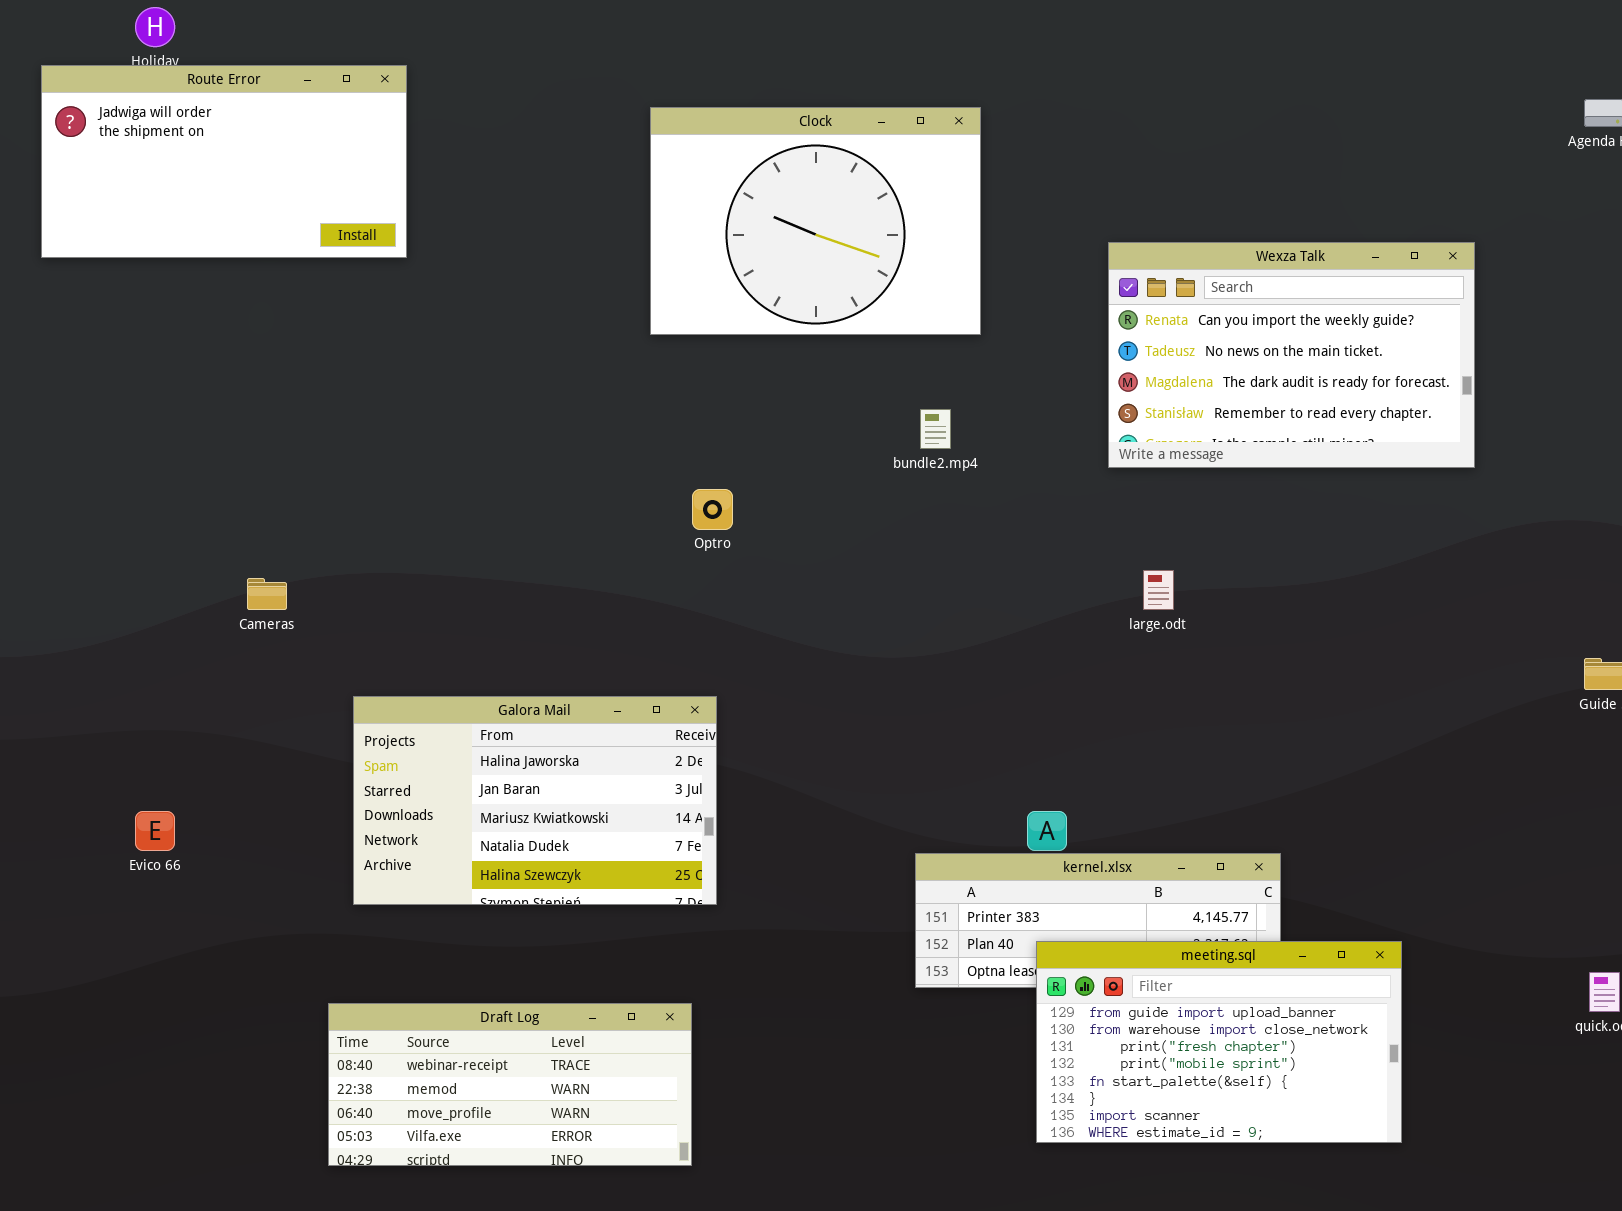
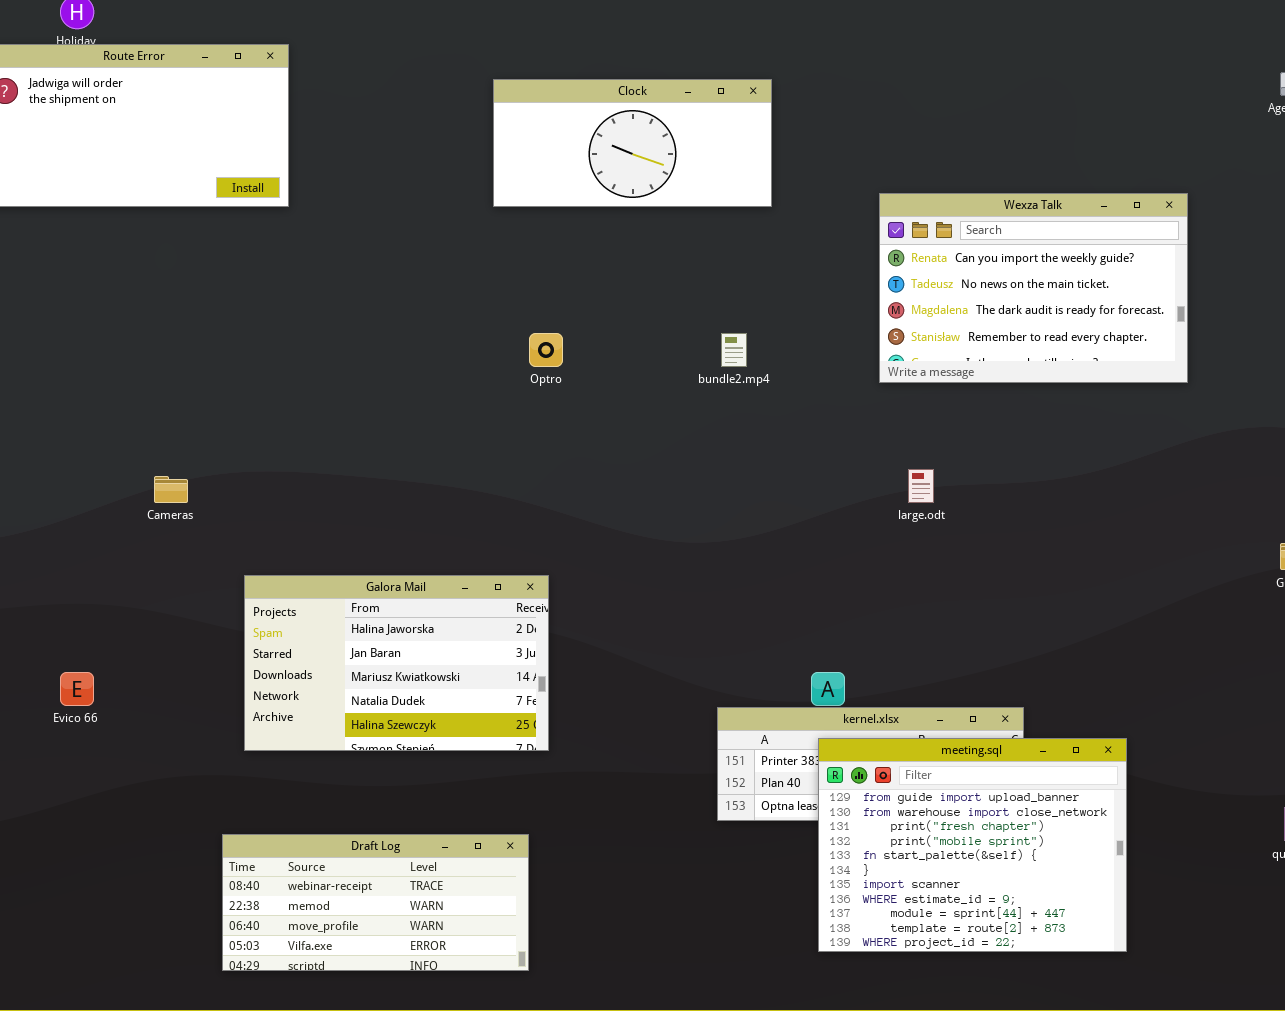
Clock: [650,107,981,335] -> [493,79,772,207], resized
Optro: [692,489,733,530] -> [529,333,563,367], moved
meeting.sql: [1036,941,1402,1143] -> [818,738,1127,952], resized

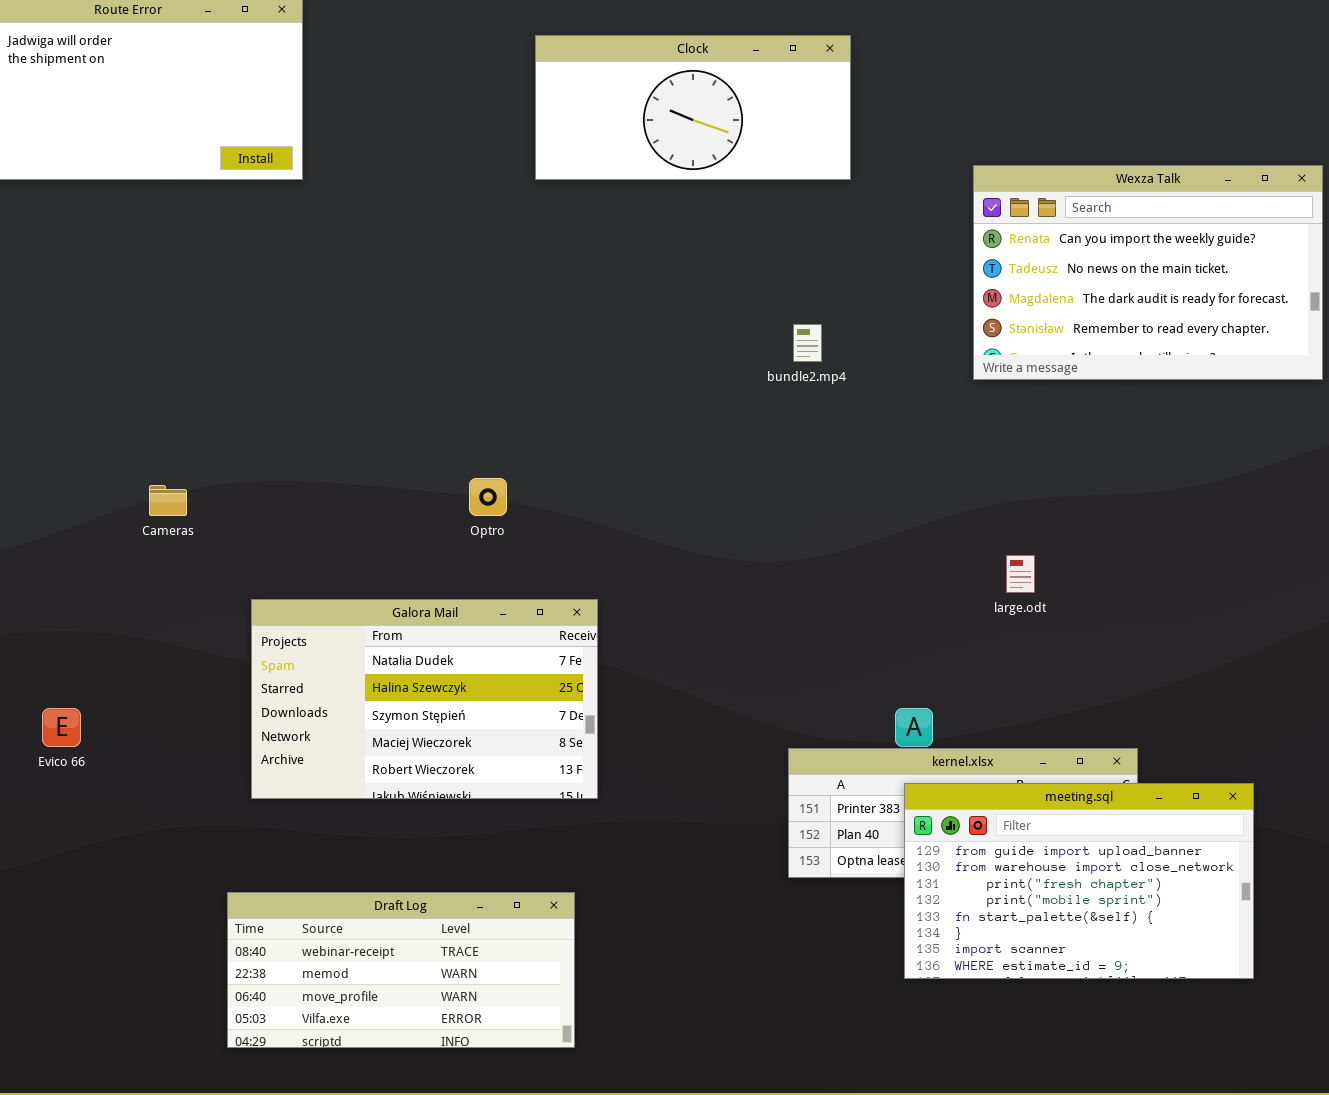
Optro: [529,333,563,367] -> [469,478,507,516], moved
large.odt: [908,469,934,503] -> [1006,555,1035,593], moved
Galora Mail: [244,575,549,751] -> [251,599,598,799], scrolled down 3 rows
meeting.sql: [818,738,1127,952] -> [904,783,1254,979], resized

